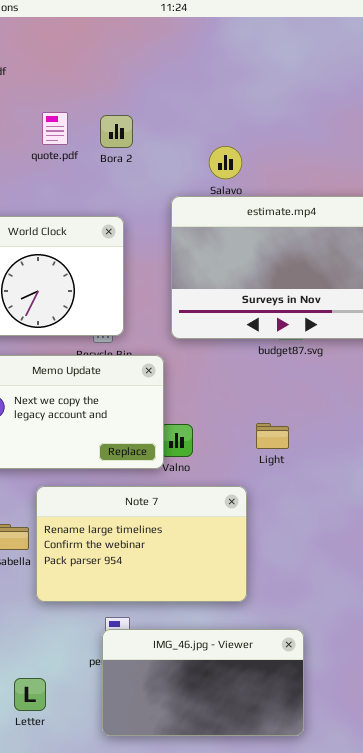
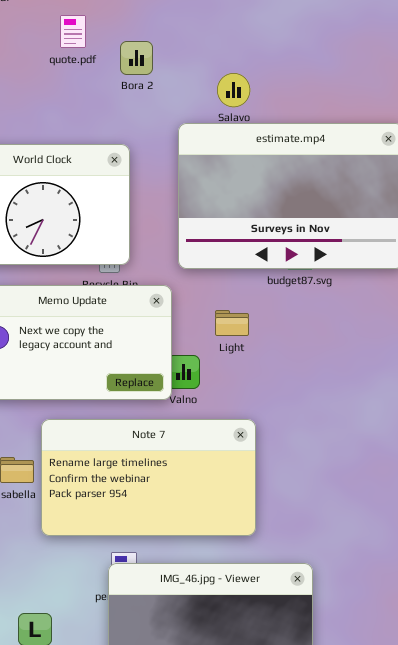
quote.pdf: [42,112,68,145] -> [60,15,86,48], moved
Bora 2: [100,115,133,148] -> [120,41,153,75], moved
Light: [256,423,289,449] -> [215,310,249,336], moved

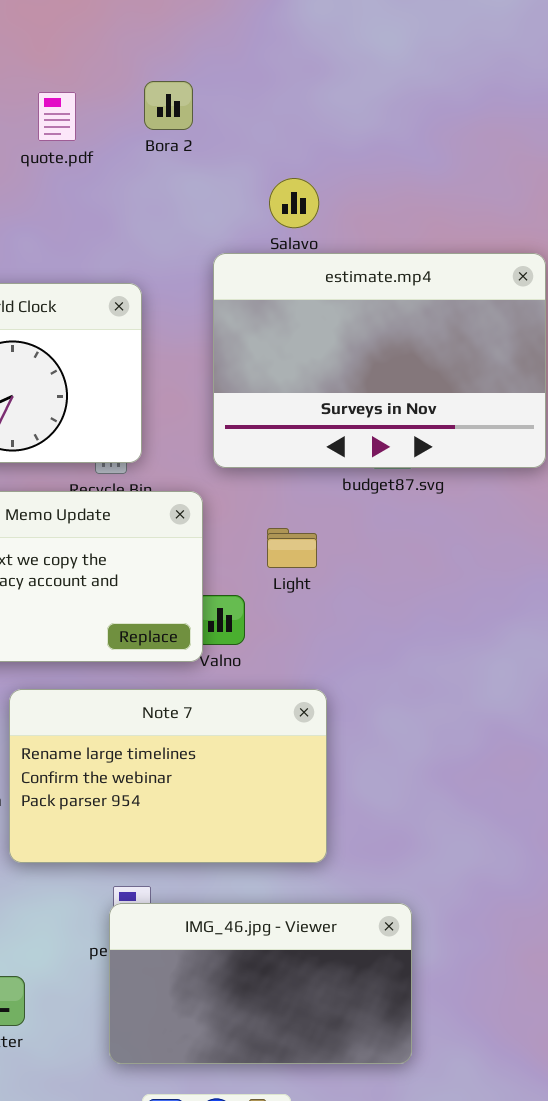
Bora 2: [120,41,153,75] -> [144,81,193,130], moved

